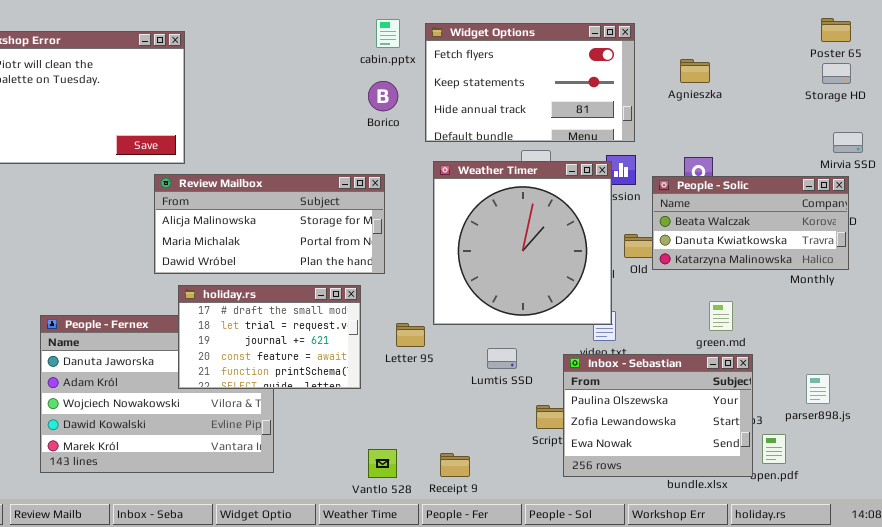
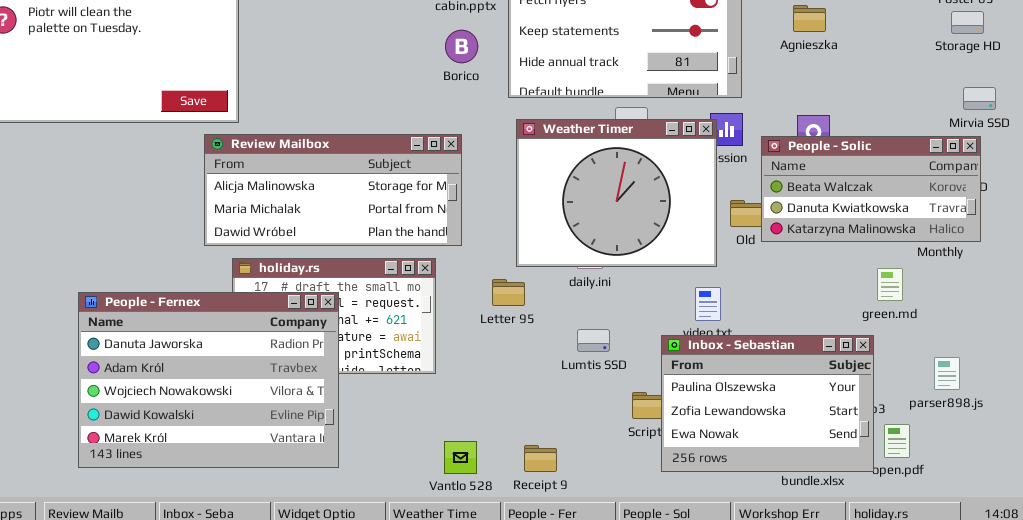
Weather Timer: [433,161,612,325] -> [516,119,717,267], resized
green.md: [709,301,733,331] -> [877,268,903,301], moved
People - Fernex: [40,315,274,473] -> [78,292,339,468], raised
Letter 95: [396,323,425,347] -> [492,279,525,306], moved

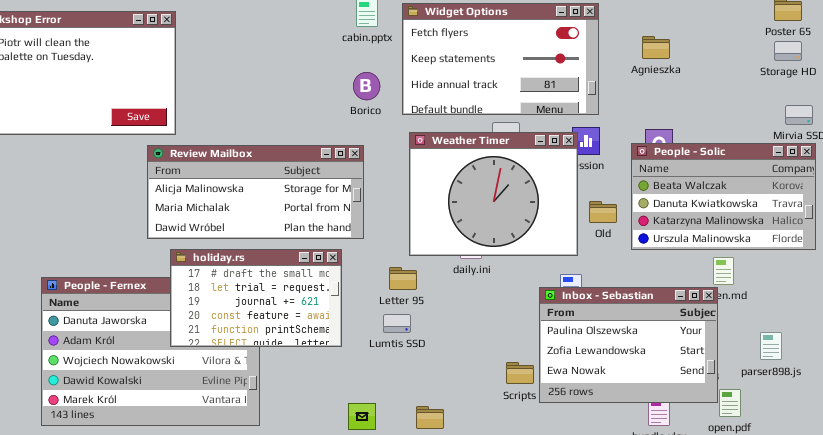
Borico: [445,30,478,63] -> [353,72,380,100], moved
People - Solic: [761,136,981,242] -> [631,143,816,250], moved, resized
holiday.rs: [232,258,436,374] -> [170,249,342,347], raised
Lumtis SSD: [577,329,610,352] -> [383,314,411,333], moved
Inbox - Sebastian: [661,335,874,472] -> [539,287,718,403], moved

